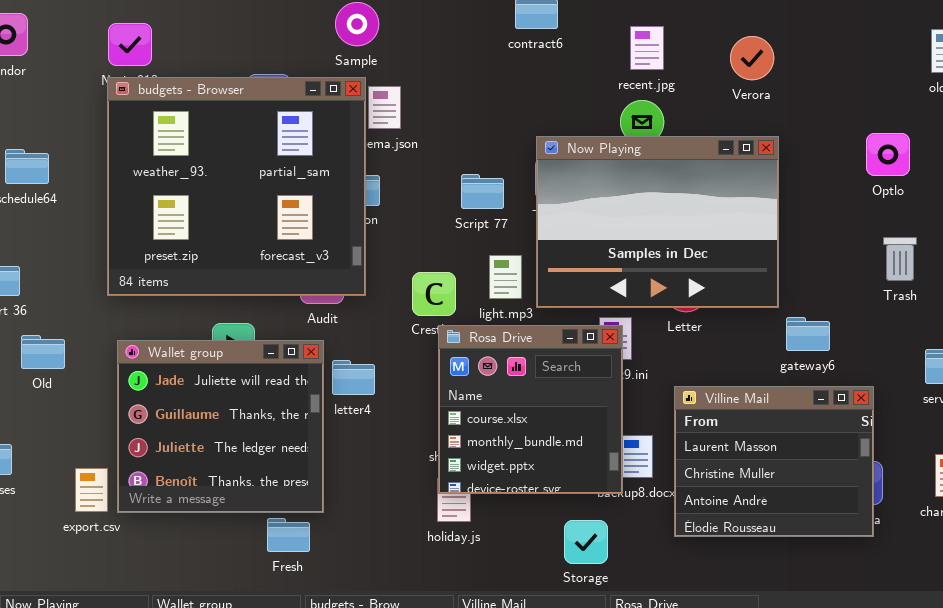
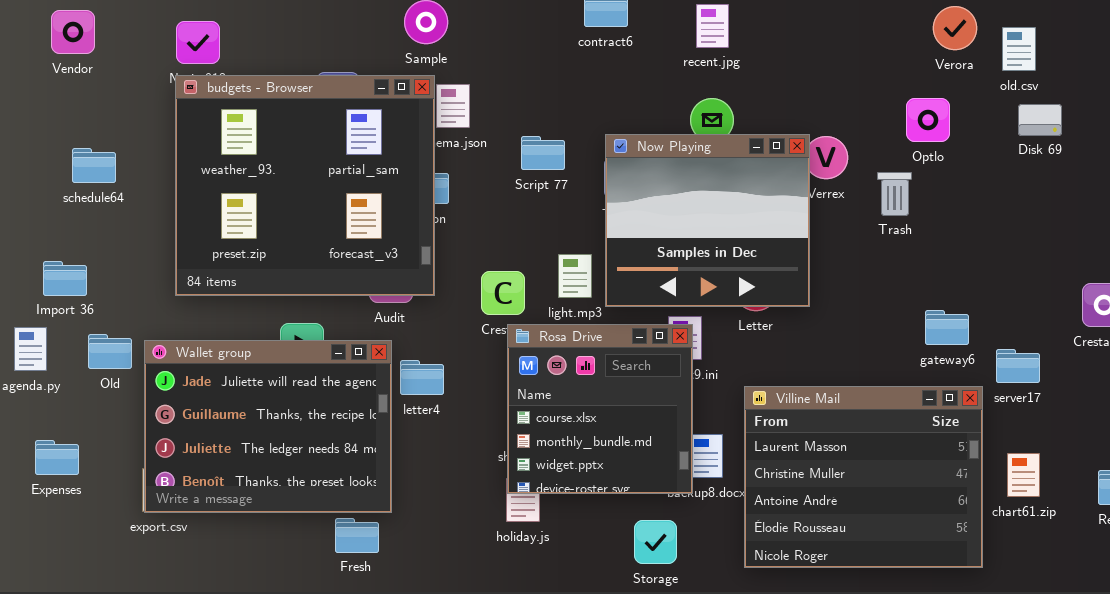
recent.jpg: [630,26,664,70] -> [696,4,729,48], moved
Verora: [730,36,774,80] -> [933,6,977,50], moved
Optlo: [866,133,910,176] -> [906,98,950,142], moved
Now Playing: [536,136,779,308] -> [605,134,810,307], resized
Script 77: [461,174,504,209] -> [521,136,565,170], moved
Trash: [883,237,917,281] -> [877,172,912,216], moved
gateway6: [786,317,830,351] -> [925,310,969,345], moved
Wallet group: [117,340,324,513] -> [144,340,392,513], resized
Villine Mail: [674,386,874,537] -> [744,386,983,568], resized

